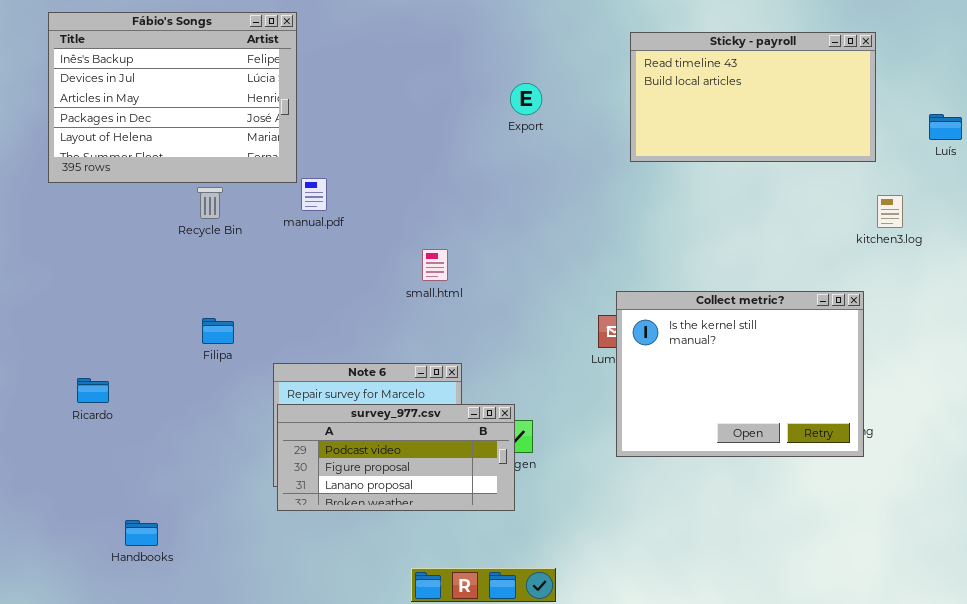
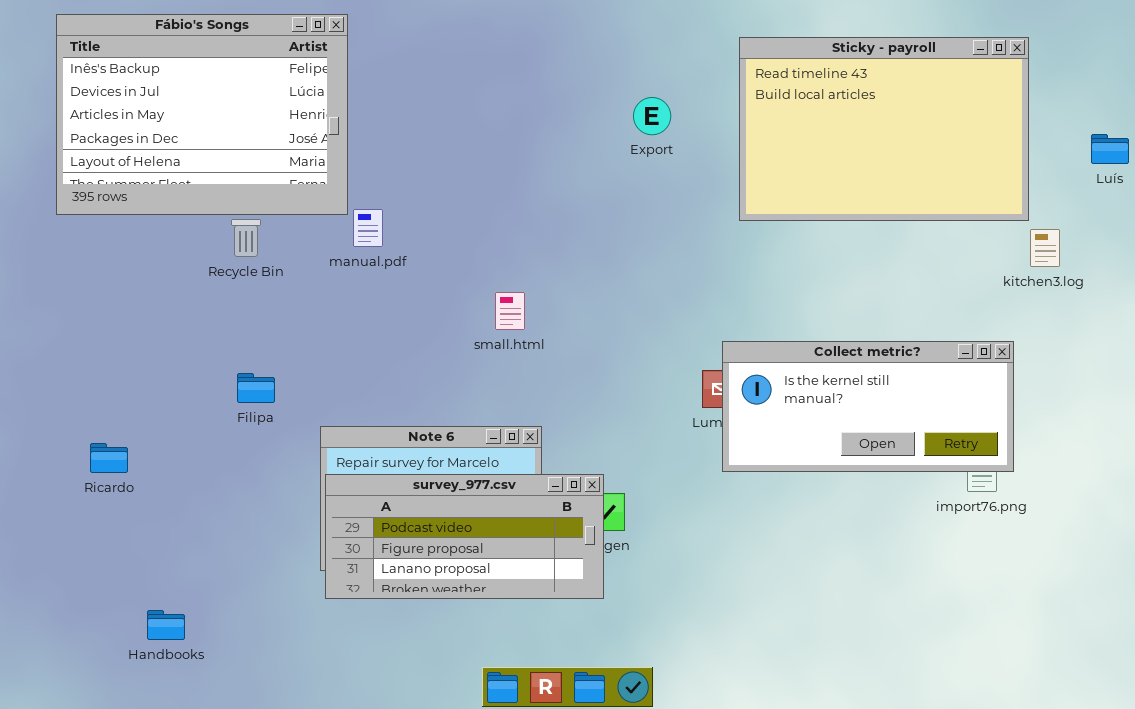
Sticky - payroll: [630,32,876,162] -> [739,37,1029,221], resized
Export: [510,83,542,115] -> [633,97,671,135], moved
Collect metric?: [616,291,864,457] -> [722,341,1014,472], resized

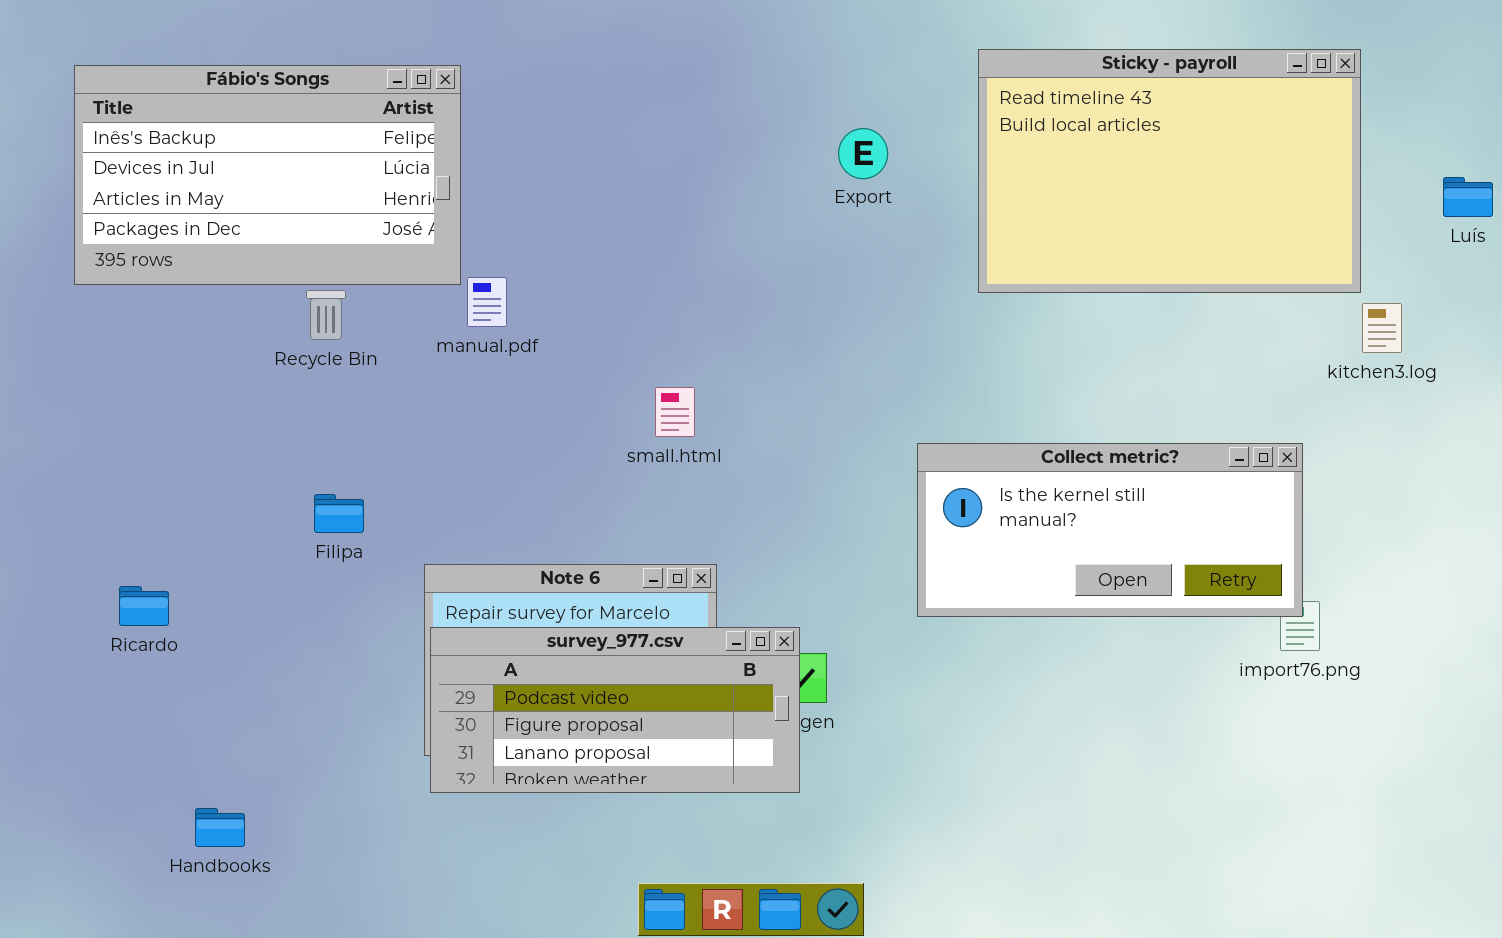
Fábio's Songs: [56,14,348,215] -> [74,65,461,285], resized
Collect metric?: [722,341,1014,472] -> [917,443,1303,617], moved

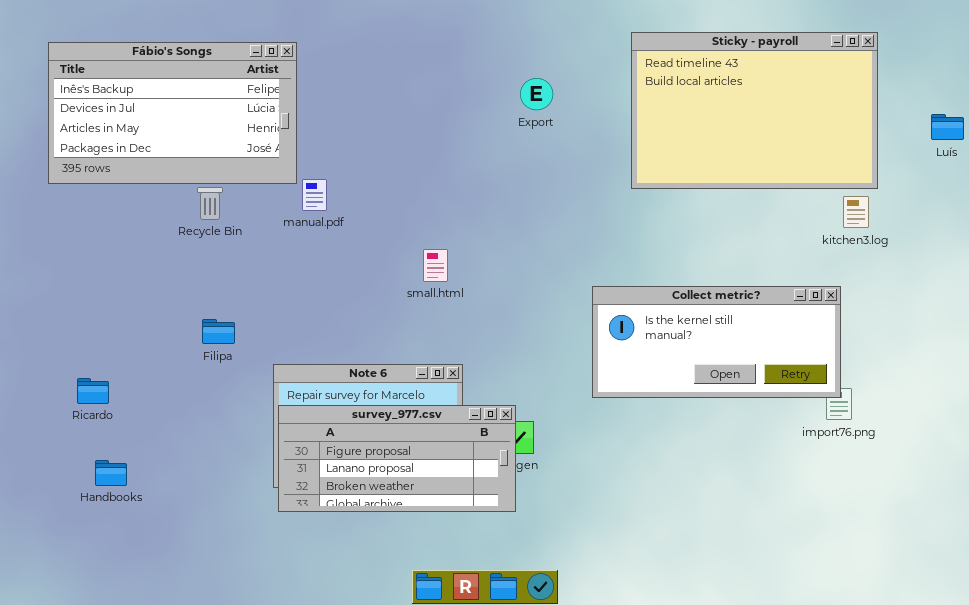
Export: [838,128,888,179] -> [520,78,553,110], moved
kitchen3.log: [1362,303,1402,353] -> [843,196,869,228], moved
survey_977.csv: [430,627,800,793] -> [278,405,516,512], scrolled down 1 row
Handbooks: [195,808,245,847] -> [95,460,127,486], moved

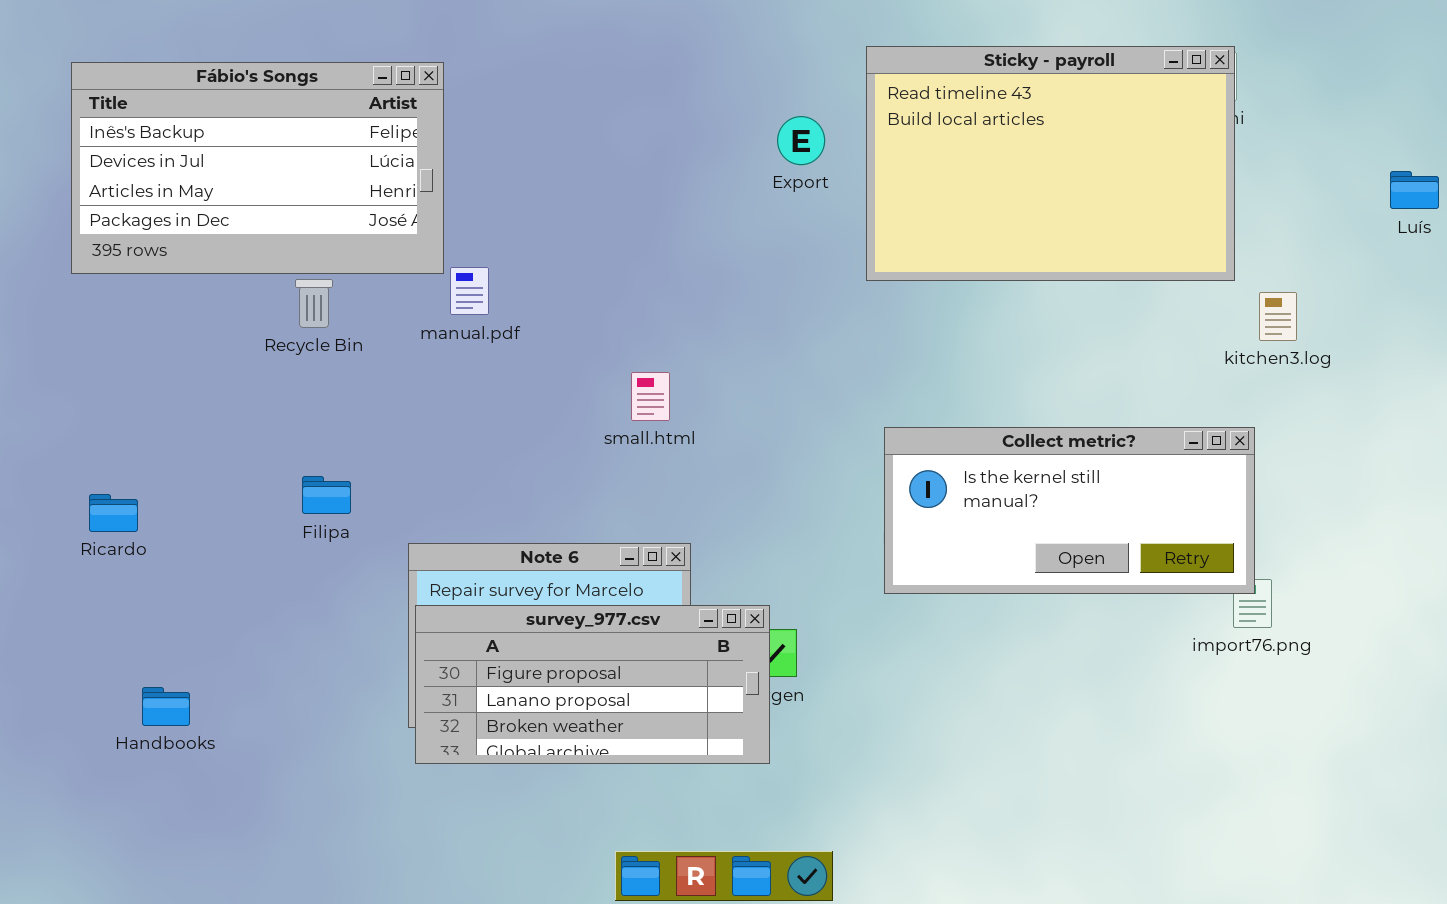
Sticky - payroll: [631,32,878,189] -> [866,46,1235,281], moved
Ricardo: [77,378,109,404] -> [89,494,138,532], moved

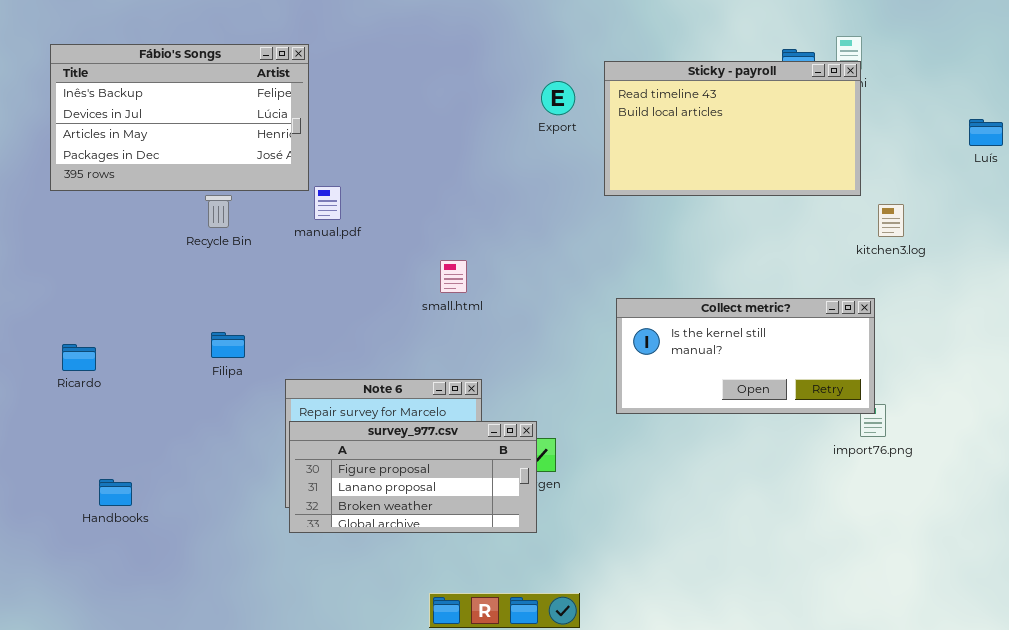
Sticky - payroll: [866,46,1235,281] -> [604,61,861,196], resized

